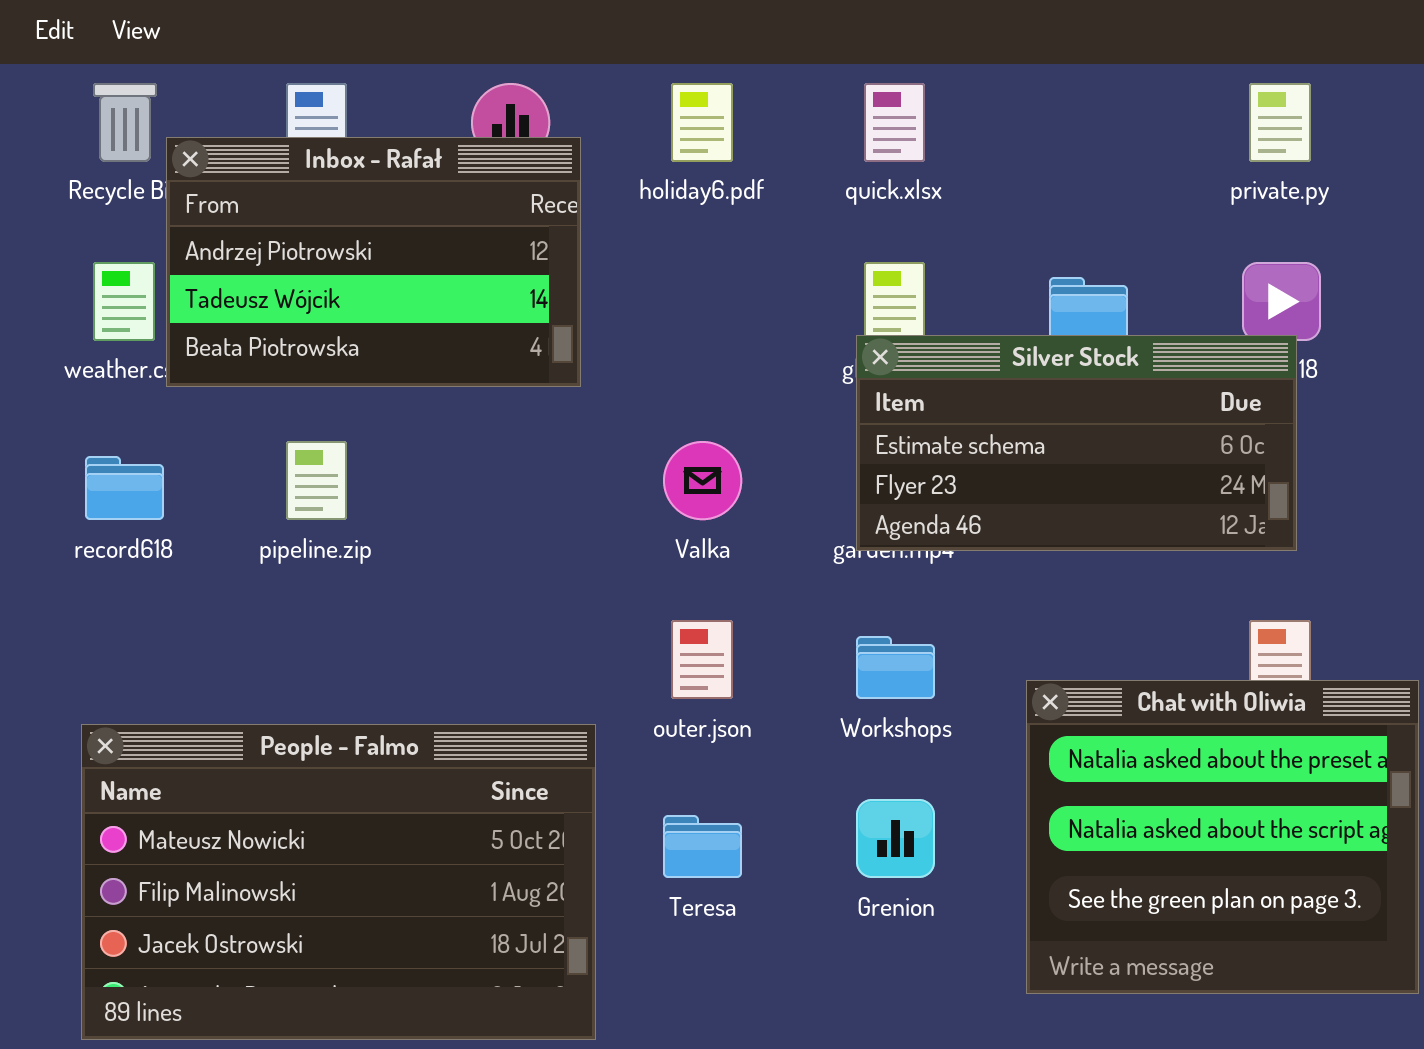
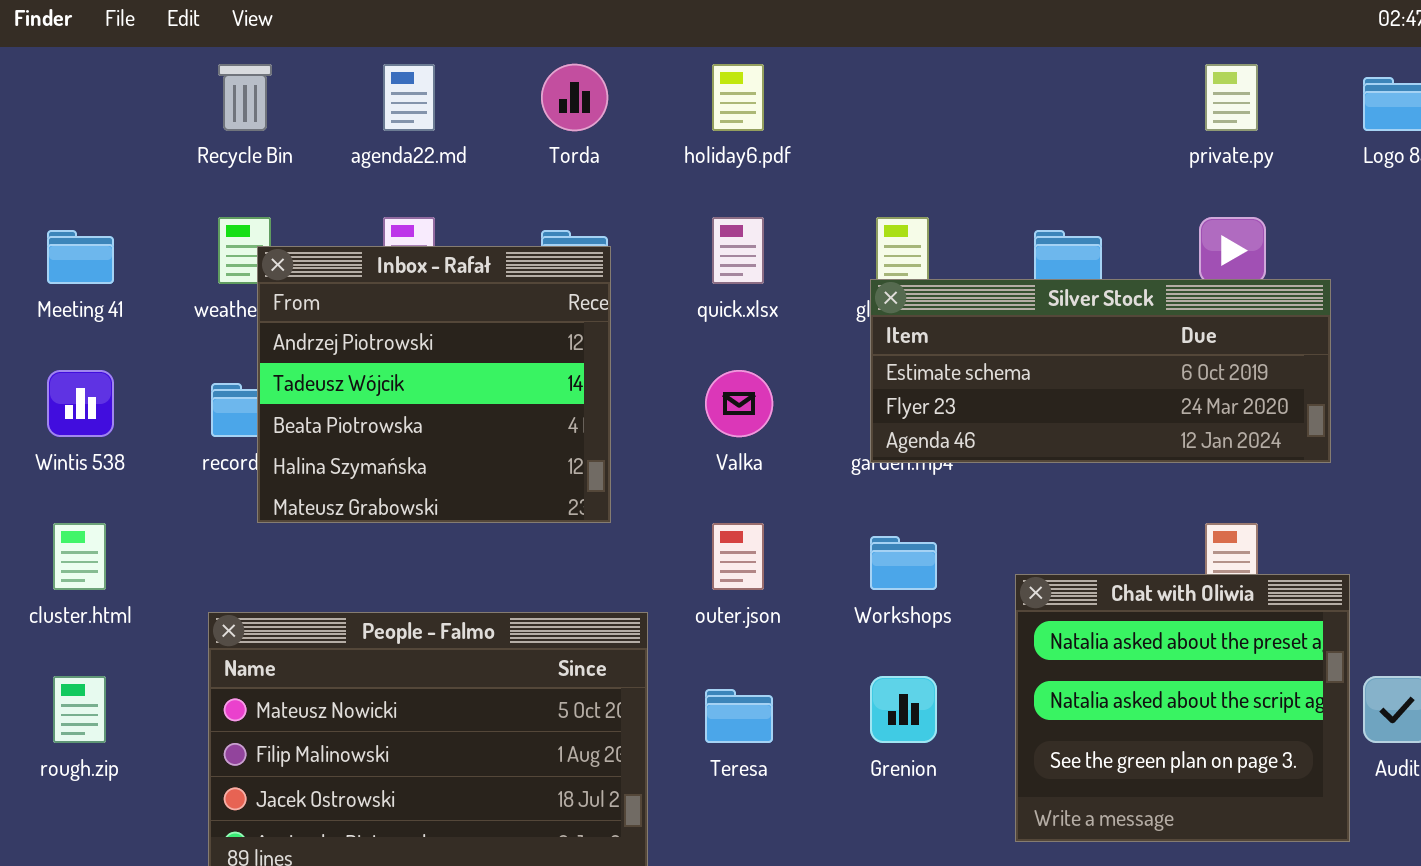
quick.xlsx: [864,83,925,162] -> [712,217,764,284], moved
Inbox - Rafał: [166,137,581,387] -> [257,246,611,523], moved, resized
Silver Stock: [856,335,1297,551] -> [870,279,1331,463], resized

